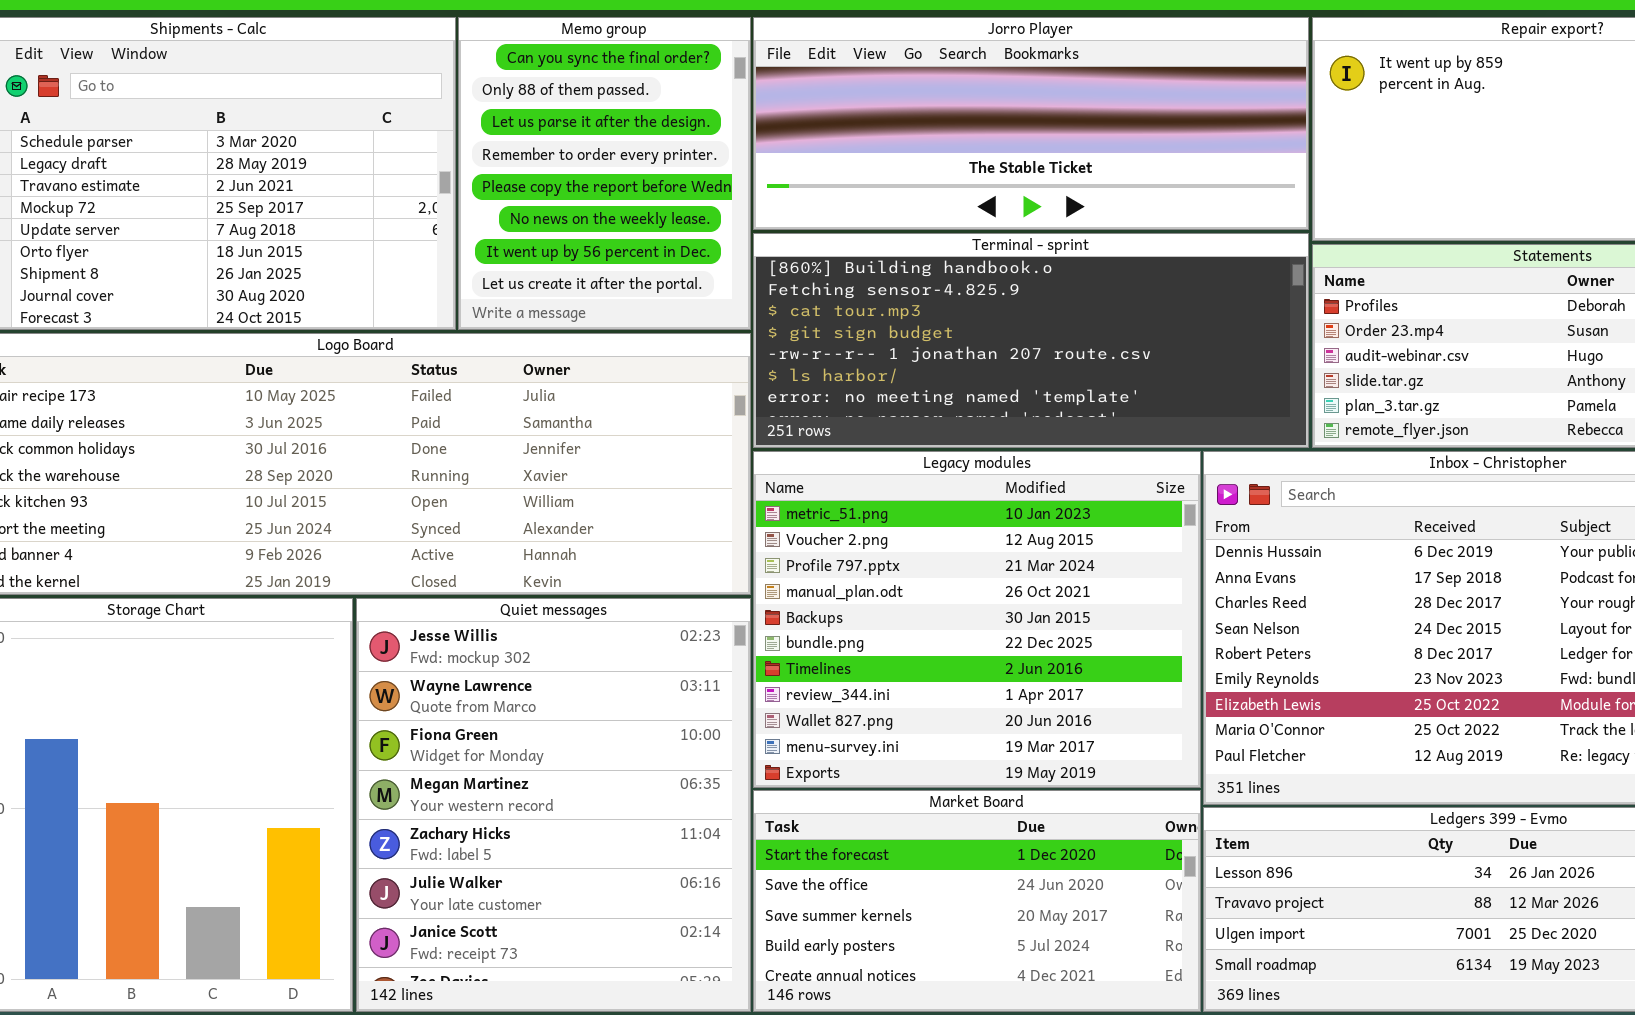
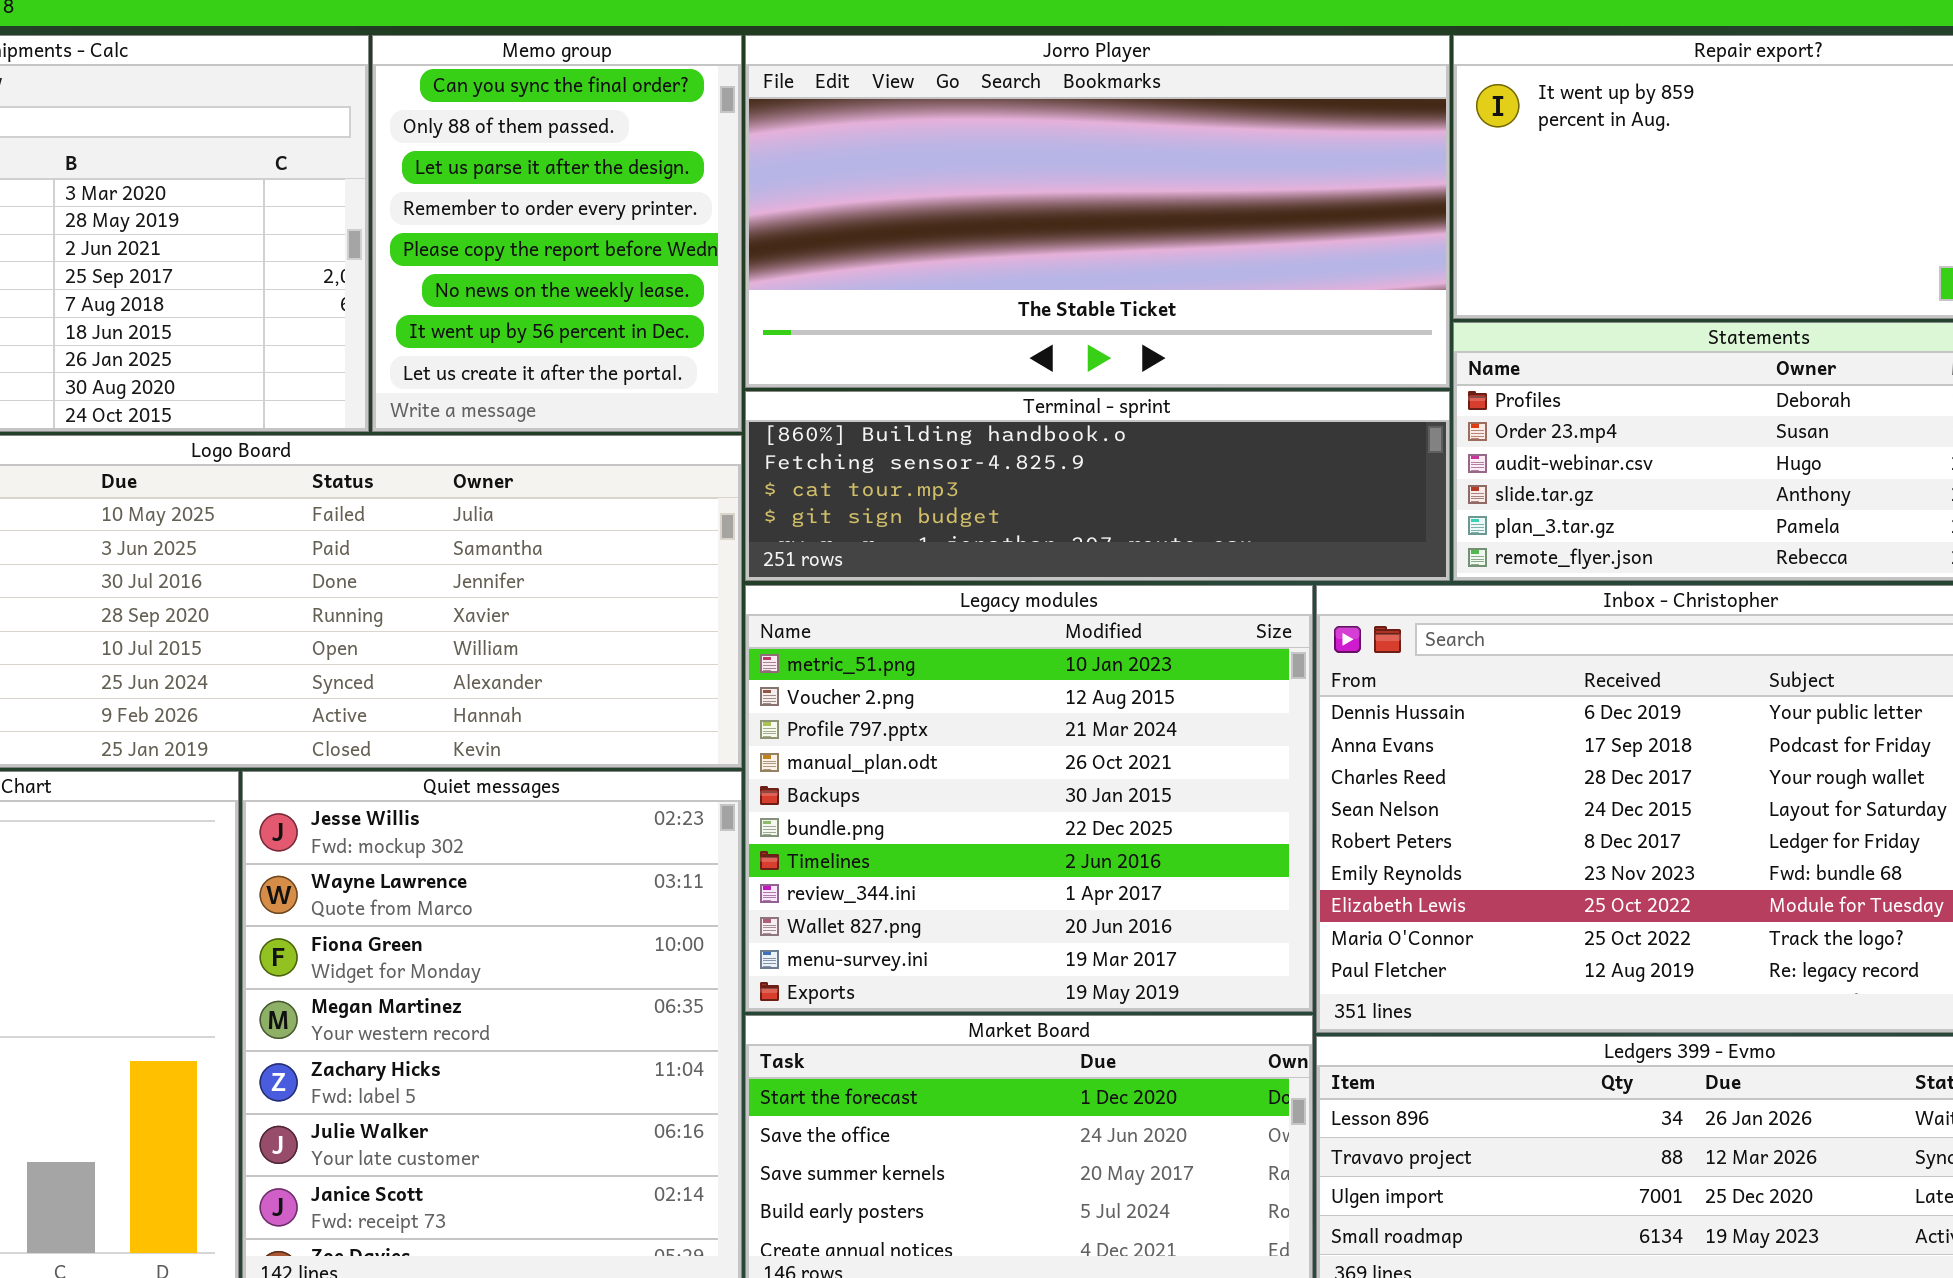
Jorro Player: [753,17,1309,230] -> [745,35,1450,388], resized
Terminal - sprint: [753,233,1309,448] -> [745,391,1450,581], resized

